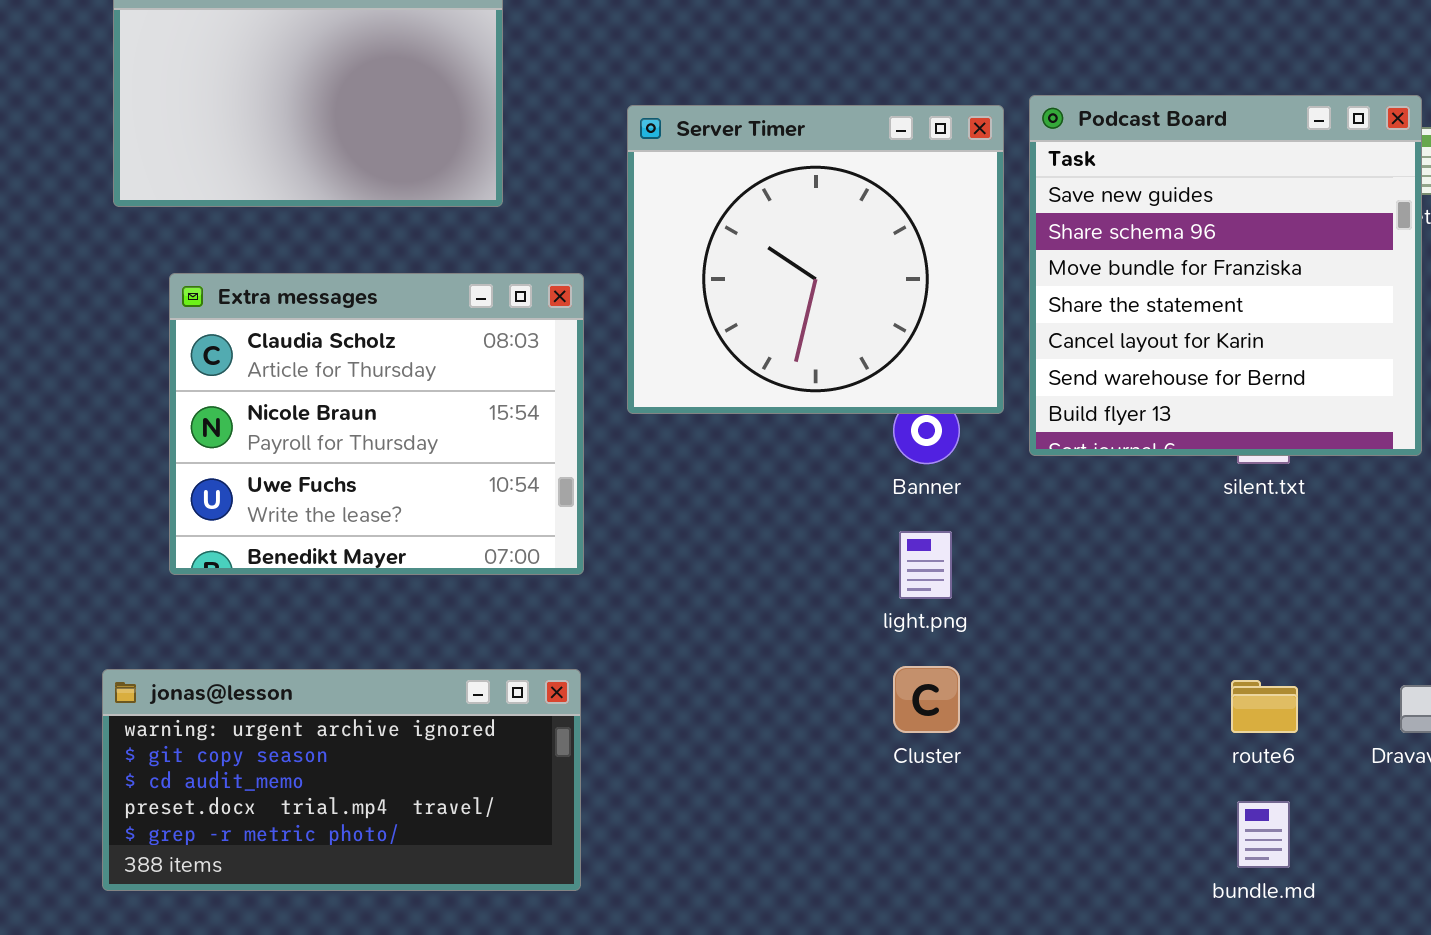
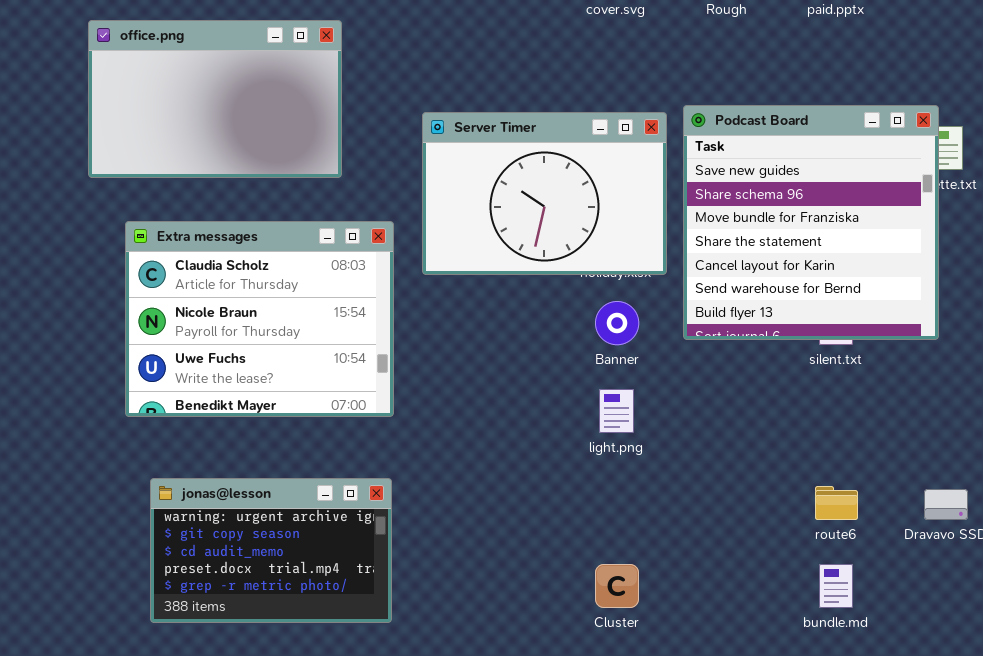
Server Timer: [627,105,1004,414] -> [422,112,667,275], resized
Cluster: [893,666,960,733] -> [595,564,639,608], moved
jonas@lesson: [102,669,581,891] -> [150,478,392,623], resized

